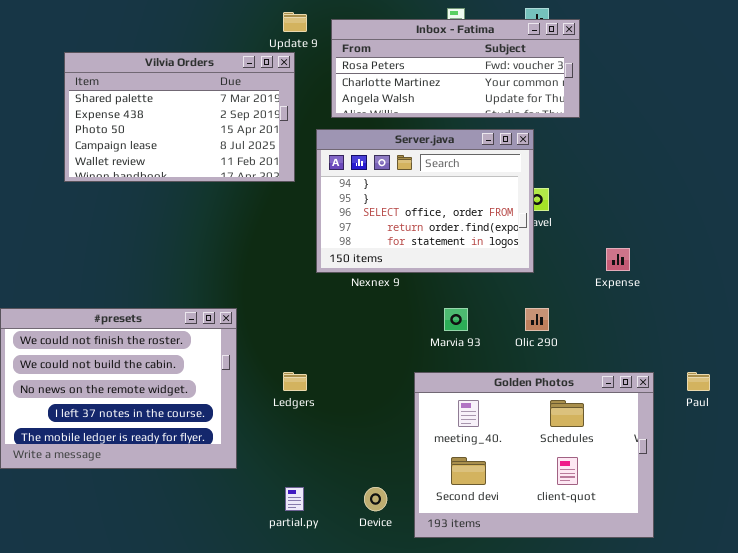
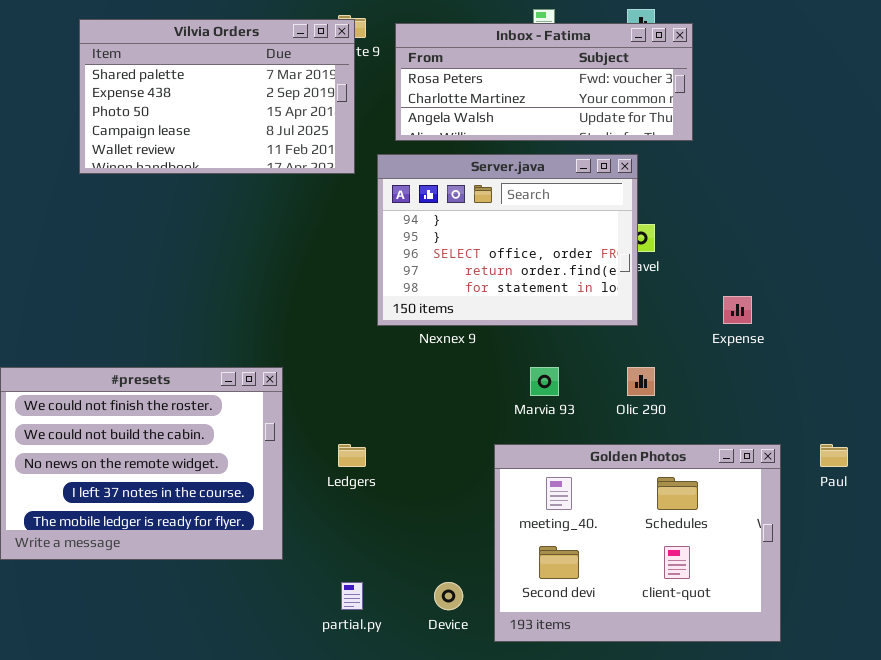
Vilvia Orders: [64,52,295,182] -> [79,19,355,174], moved

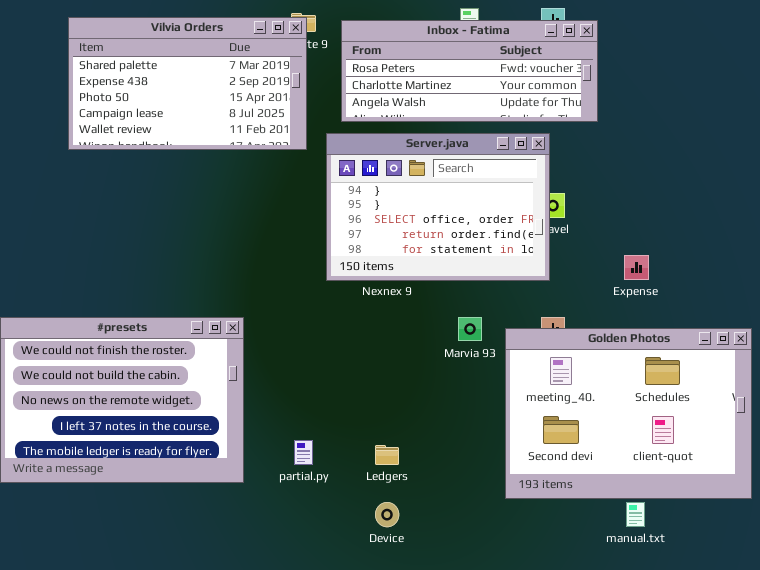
Ledgers: [338,444,366,467] -> [375,445,399,465], moved
Golden Photos: [494,444,781,642] -> [505,328,752,499], moved
partial.py: [341,582,363,610] -> [294,440,313,465], moved

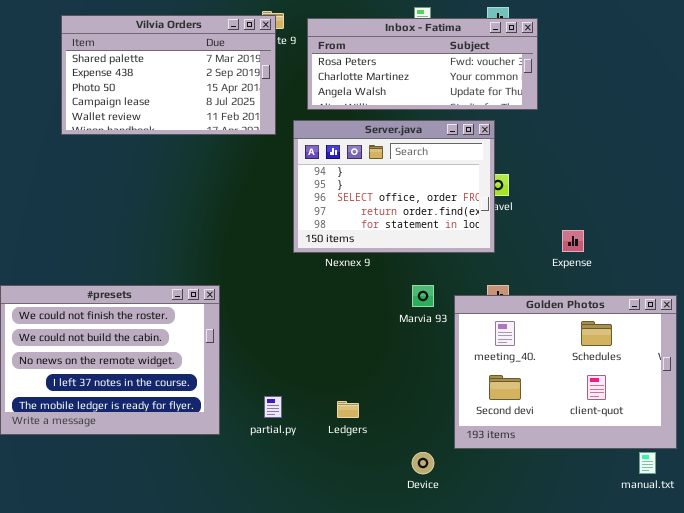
Device: [375,502,399,527] -> [412,452,434,474], moved
manual.txt: [626,502,645,527] -> [639,452,656,474], moved

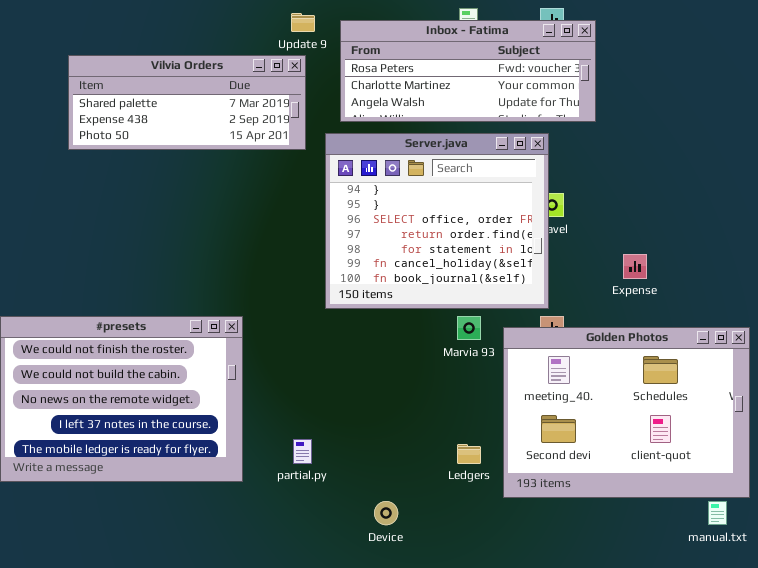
Vilvia Orders: [61,15,276,135] -> [68,55,306,150], resized
Server.java: [293,120,495,253] -> [325,133,549,309], resized
Ledgers: [337,401,359,418] -> [457,444,481,464], moved
Device: [412,452,434,474] -> [374,501,398,525], moved

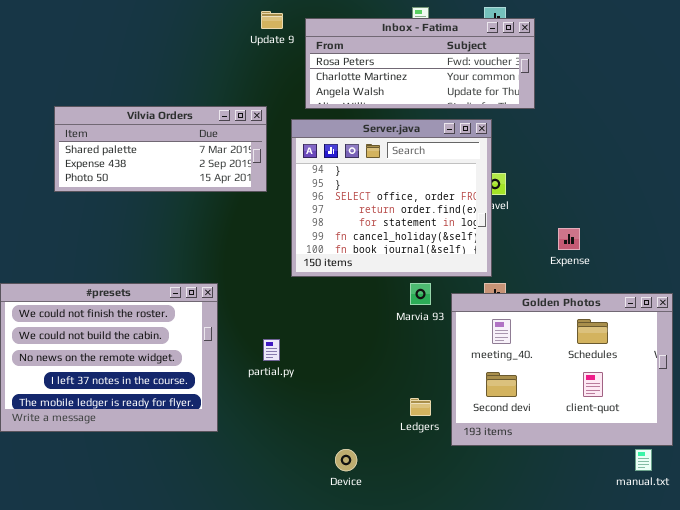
Vilvia Orders: [68,55,306,150] -> [54,106,267,192], moved
partial.py: [293,439,312,464] -> [263,339,280,361], moved

